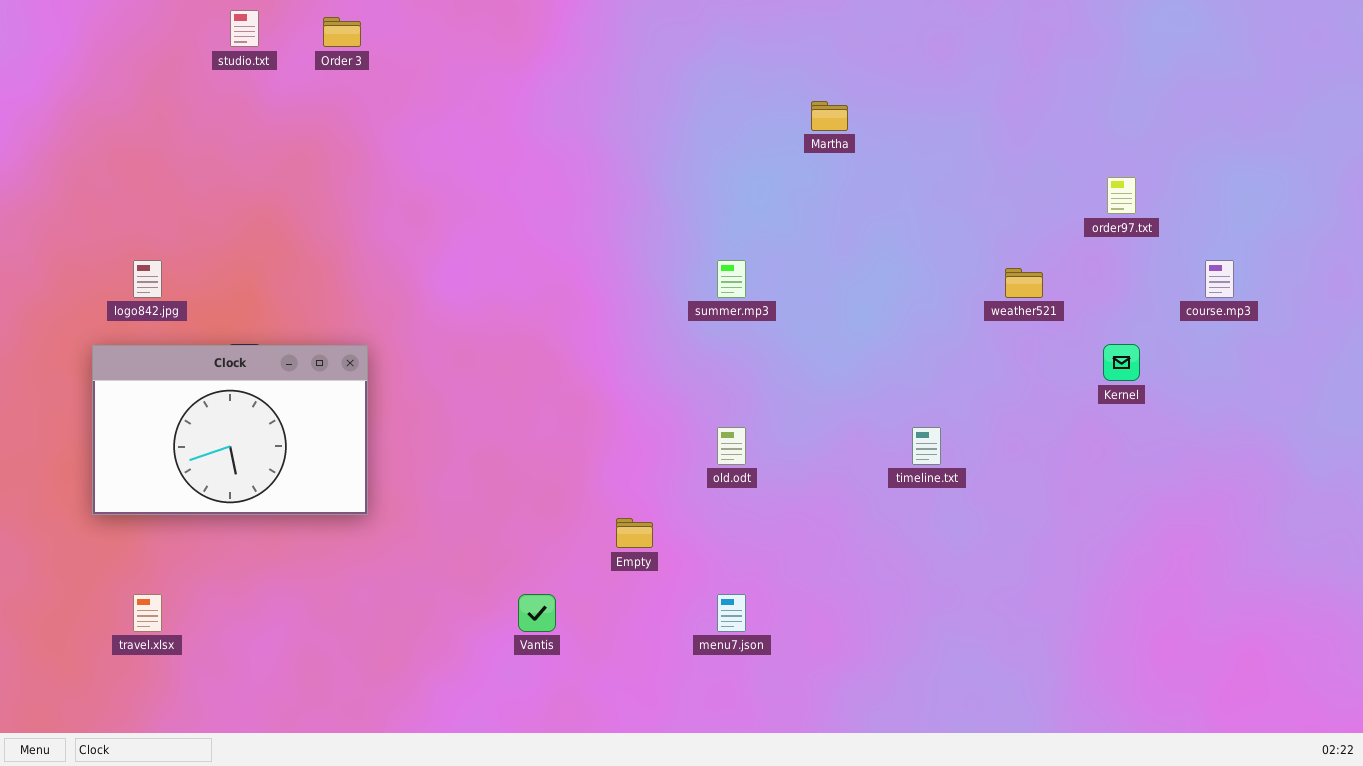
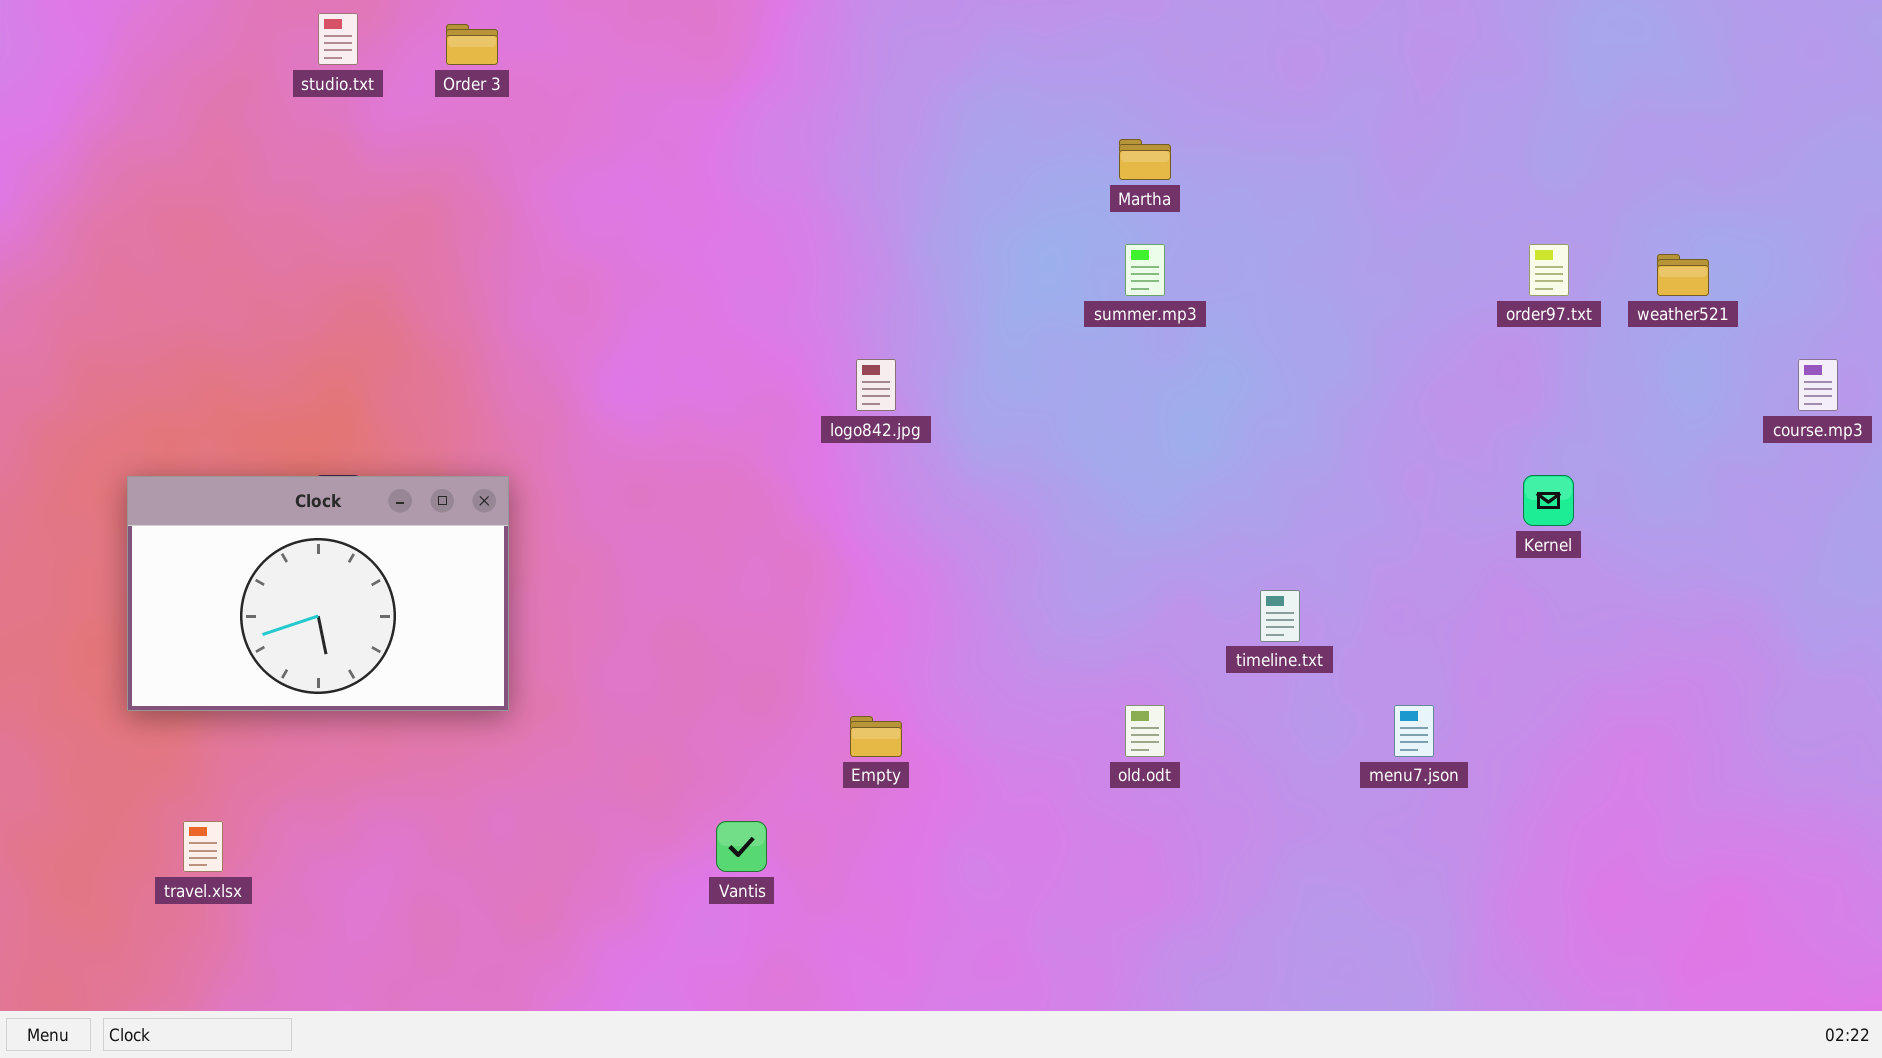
logo842.jpg: [133,260,162,298] -> [856,359,896,411], moved
summer.mp3: [717,260,746,298] -> [1125,244,1165,296], moved
course.mp3: [1205,260,1234,298] -> [1798,359,1838,411], moved
weather521: [1005,268,1043,298] -> [1657,254,1709,296], moved
old.odt: [717,427,746,465] -> [1125,705,1165,757], moved
menu7.json: [717,594,746,632] -> [1394,705,1434,757], moved

